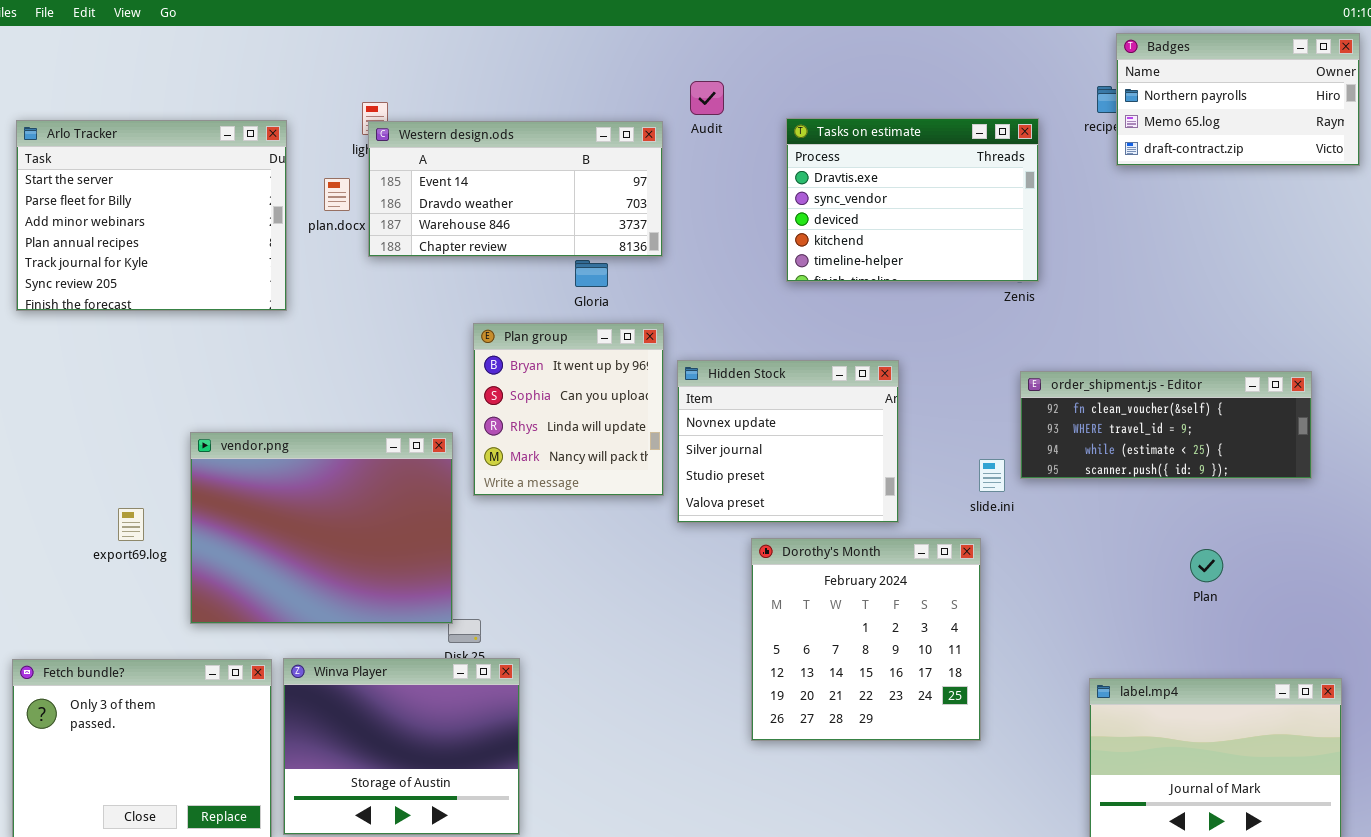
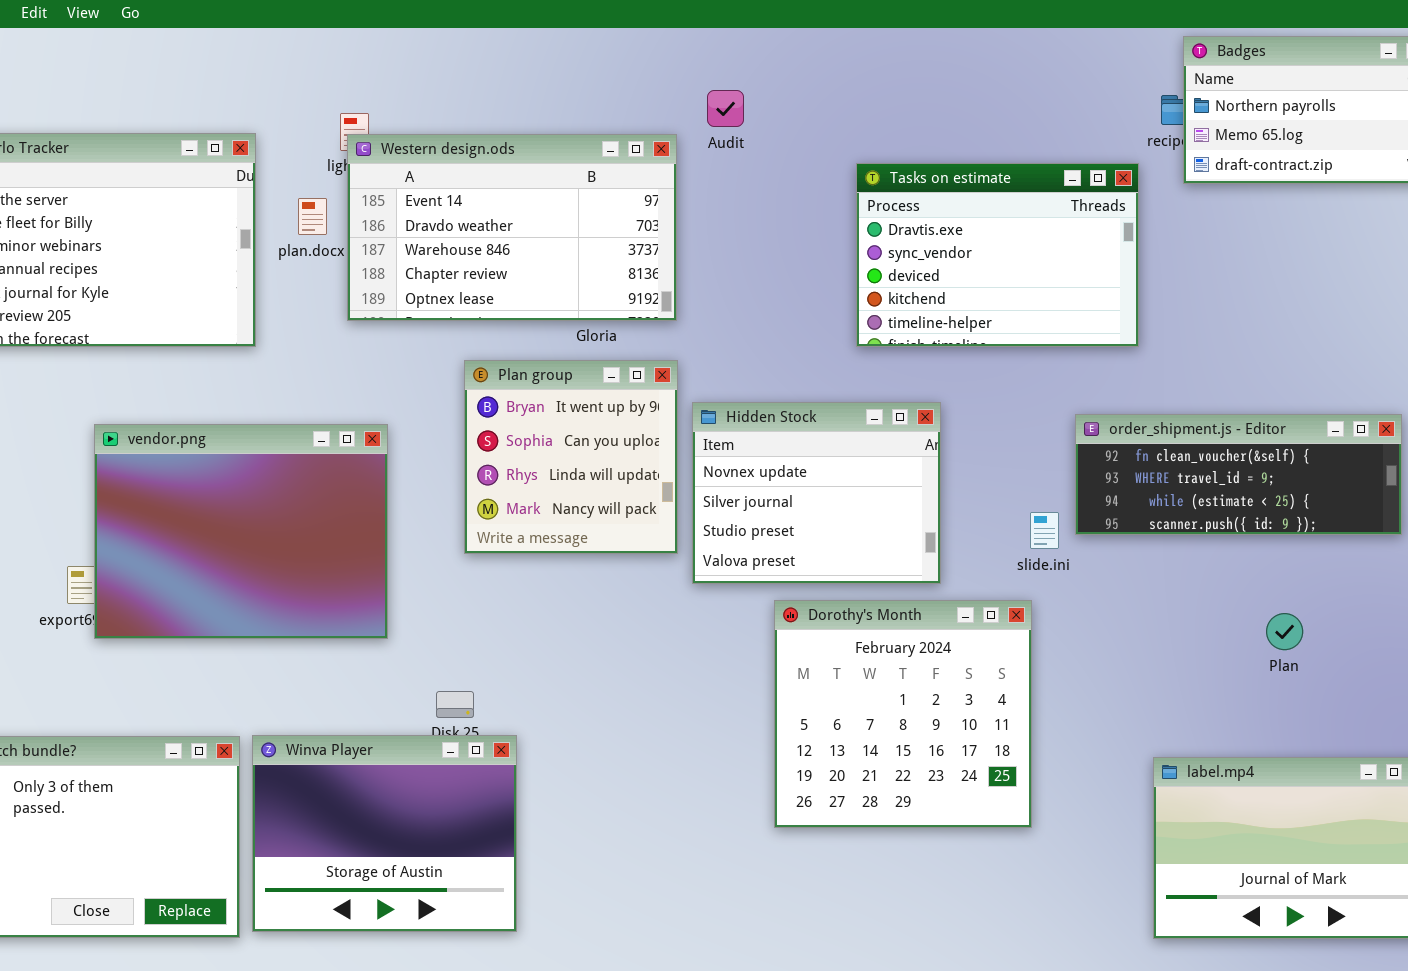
Tasks on estimate: [786,118,1039,282] -> [856,163,1139,347], moved
Western design.ods: [368,121,663,257] -> [347,134,677,321], resized
vendor.png: [190,432,453,624] -> [94,424,388,639], moved

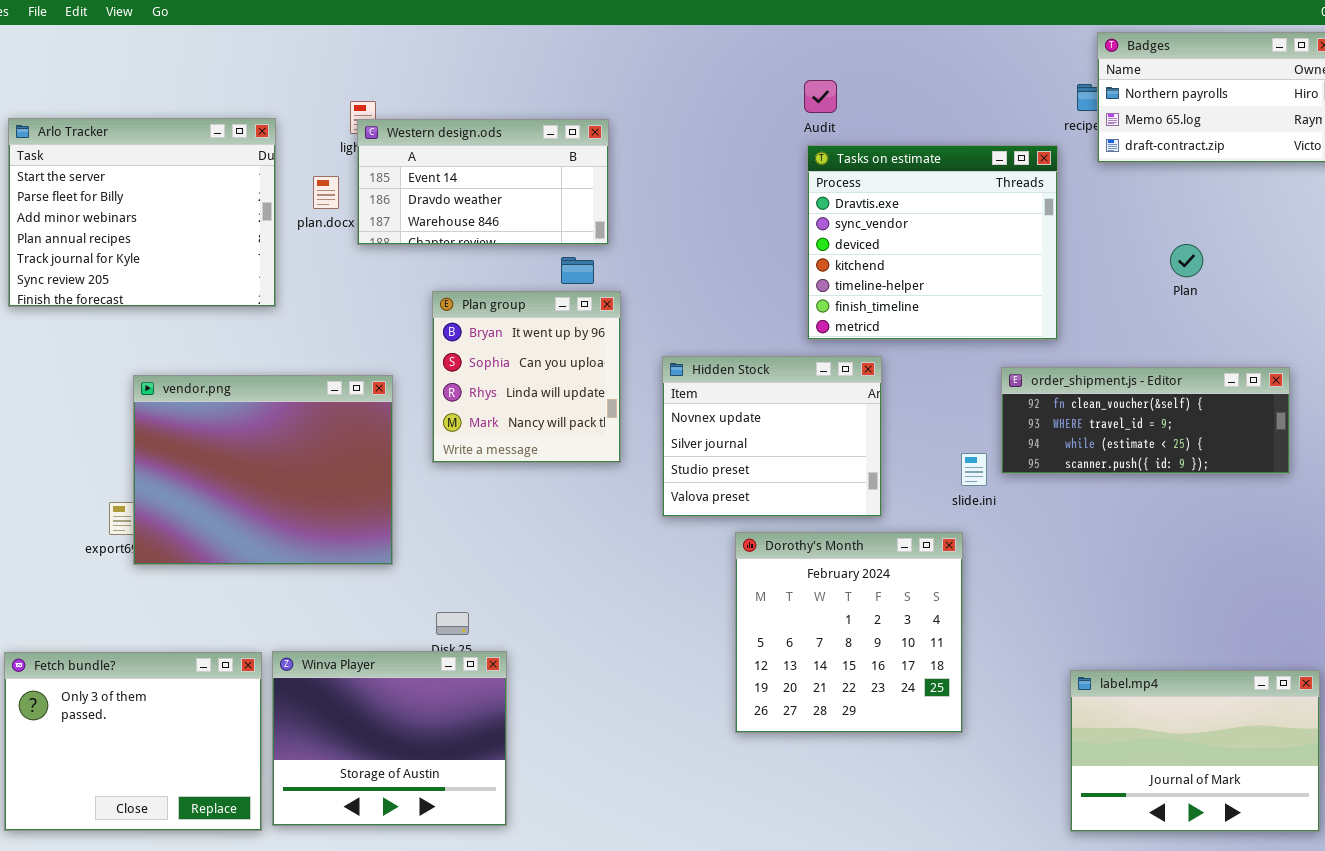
Audit: [707,90,744,127] -> [804,80,837,113], moved
Western design.ods: [347,134,677,321] -> [357,119,609,245], resized
Tasks on estimate: [856,163,1139,347] -> [807,145,1058,340], resized
Plan group: [464,360,678,554] -> [432,291,621,463], moved
Plan: [1266,613,1303,650] -> [1170,244,1203,277], moved

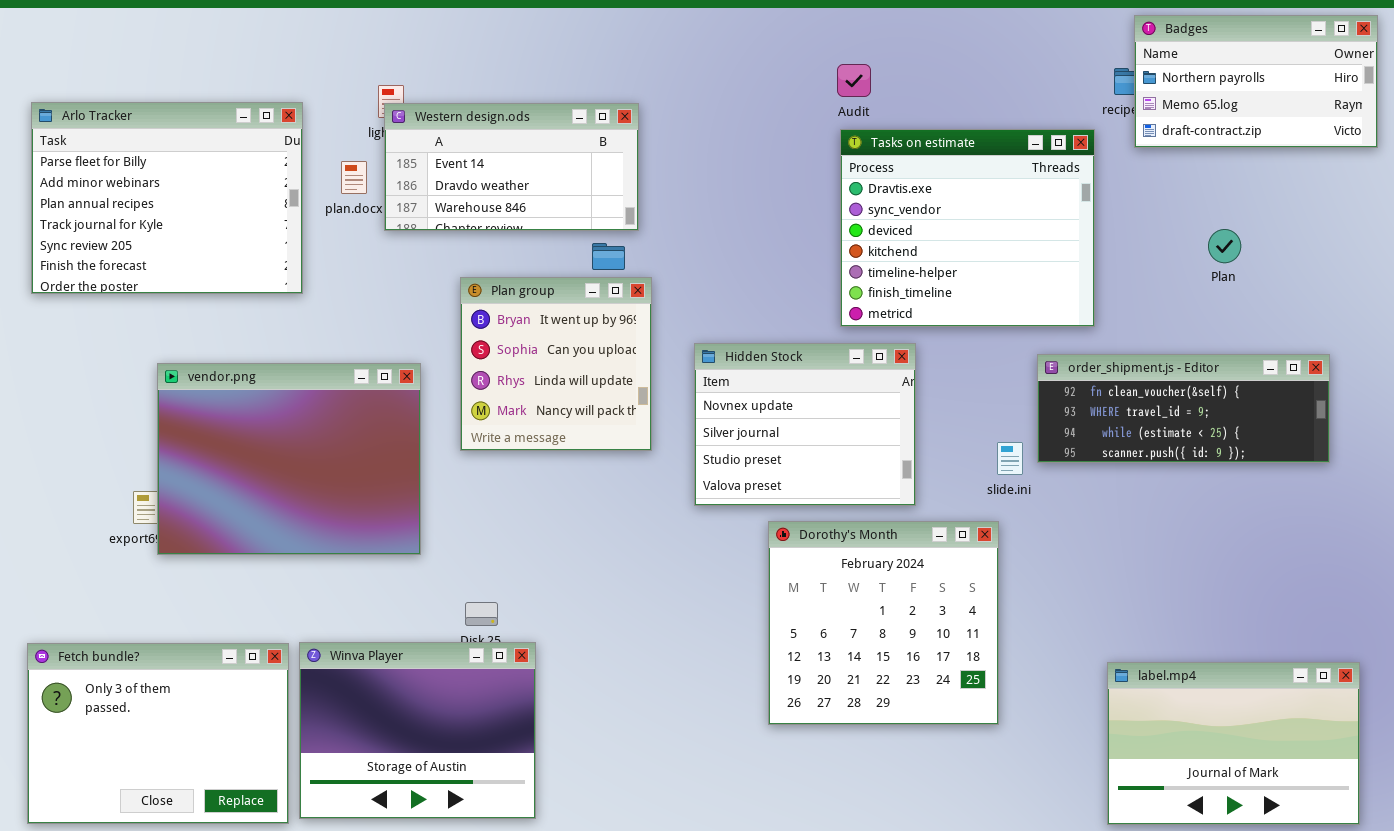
Arlo Tracker: [8,118,276,307] -> [31,102,303,294], scrolled down 1 row

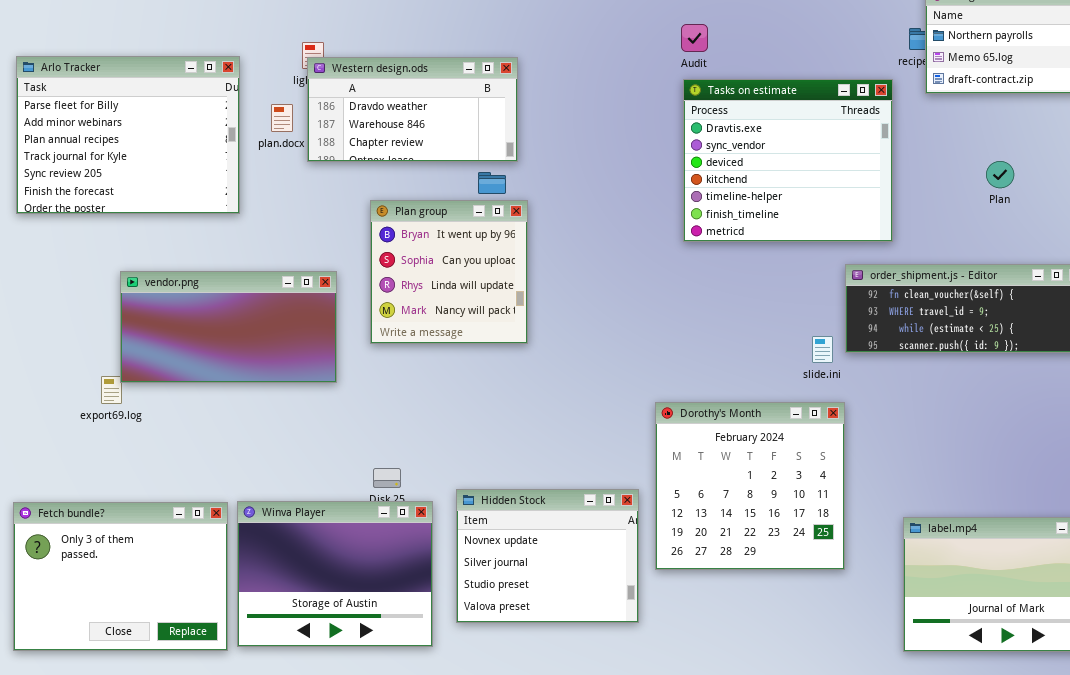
Western design.ods: [384,103,639,231] -> [307,57,518,162], scrolled down 1 row
Hidden Stock: [694,343,916,506] -> [456,489,639,623], moved
vendor.png: [157,363,421,555] -> [120,271,337,383], resized
Dorothy's Month: [768,521,999,725] -> [655,402,845,570], moved

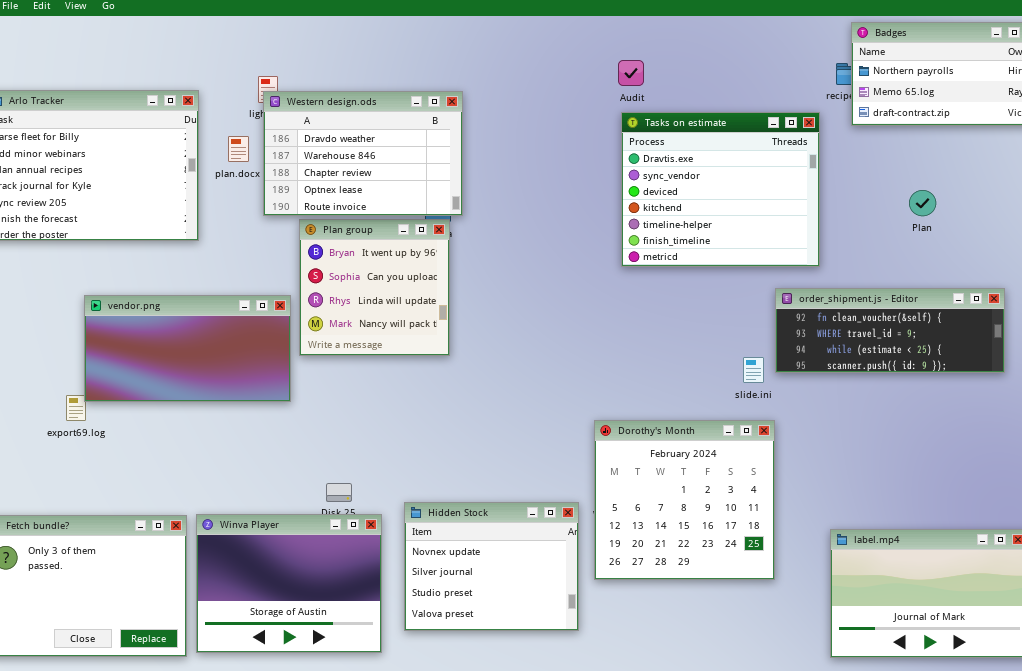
Western design.ods: [307,57,518,162] -> [263,91,463,216], resized
Plan group: [370,200,528,344] -> [299,219,450,356], moved

